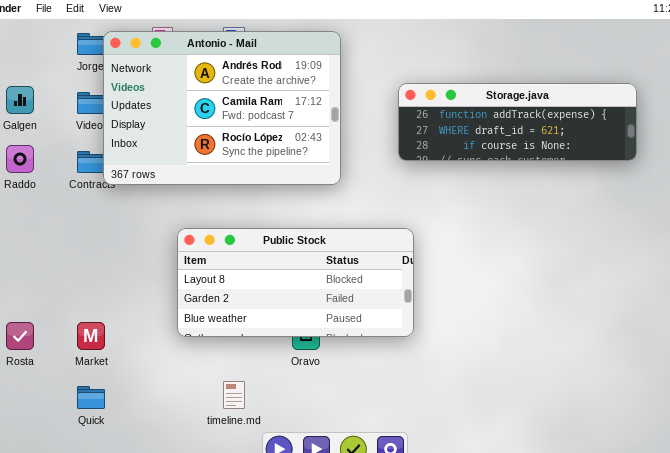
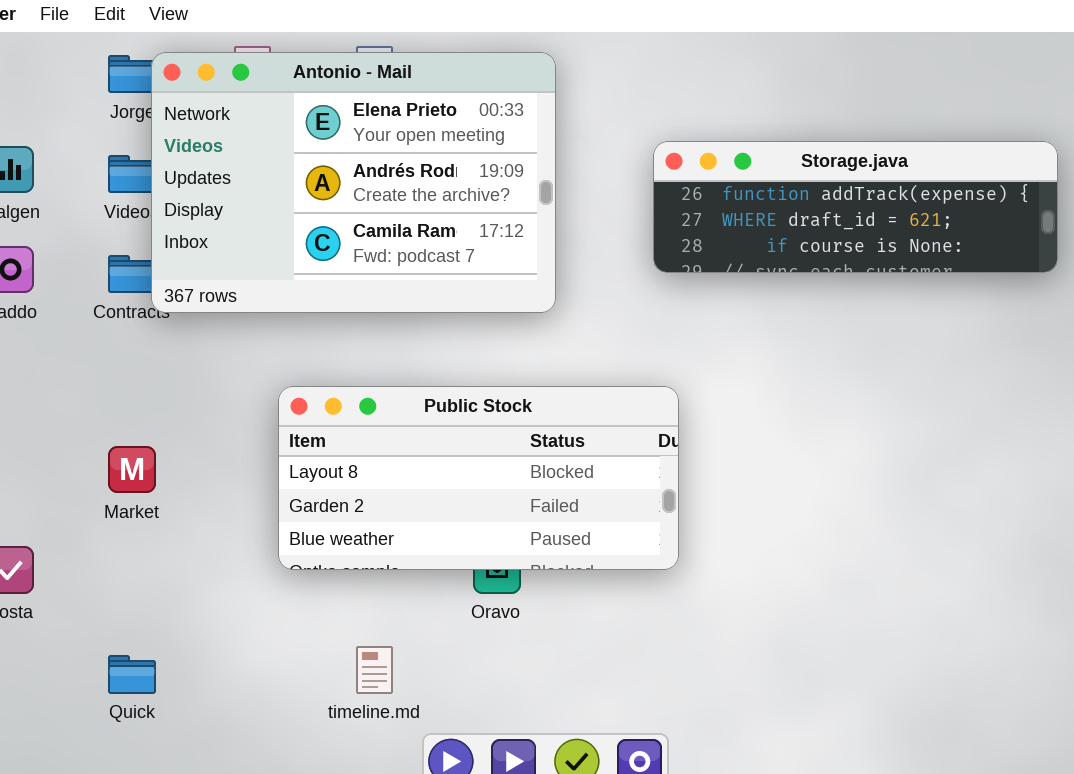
Antonio - Mail: [103,31,341,185] -> [151,52,556,313], scrolled up 1 row
Market: [77,322,105,350] -> [108,446,156,493], moved

